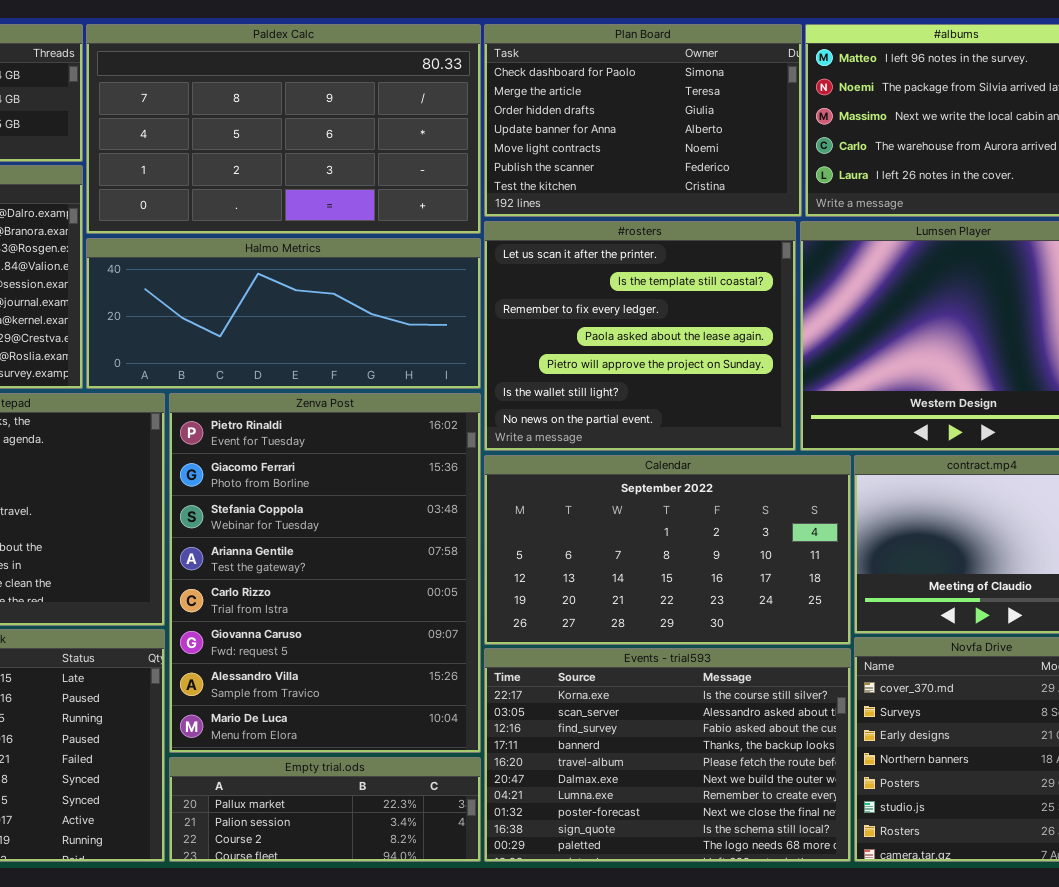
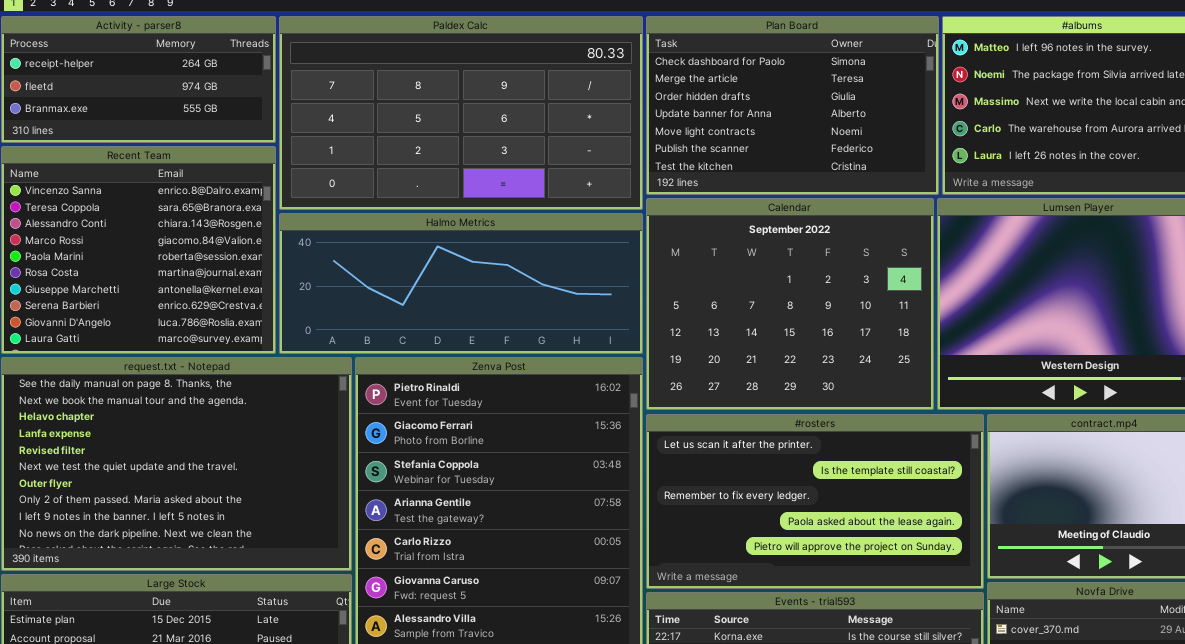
#rosters: [484,221,796,451] -> [646,414,984,589], moved, resized
Calendar: [484,455,851,645] -> [646,198,934,410], moved, resized

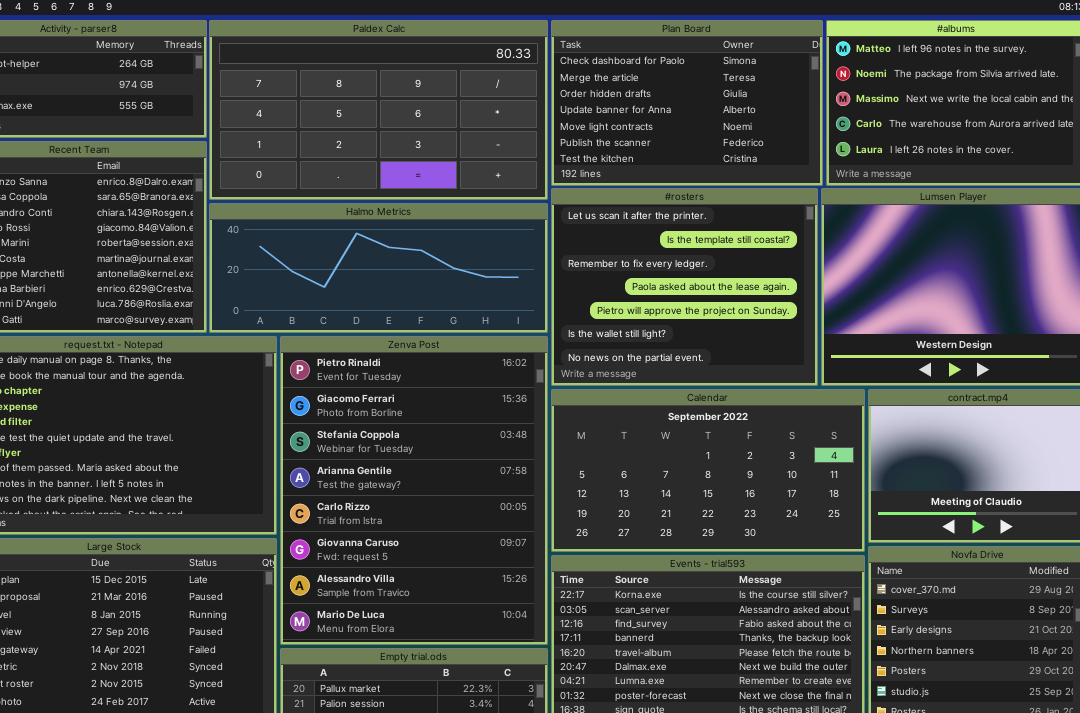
Calendar: [646,198,934,410] -> [551,389,865,552], moved, resized
#rosters: [646,414,984,589] -> [551,188,818,386], moved, resized

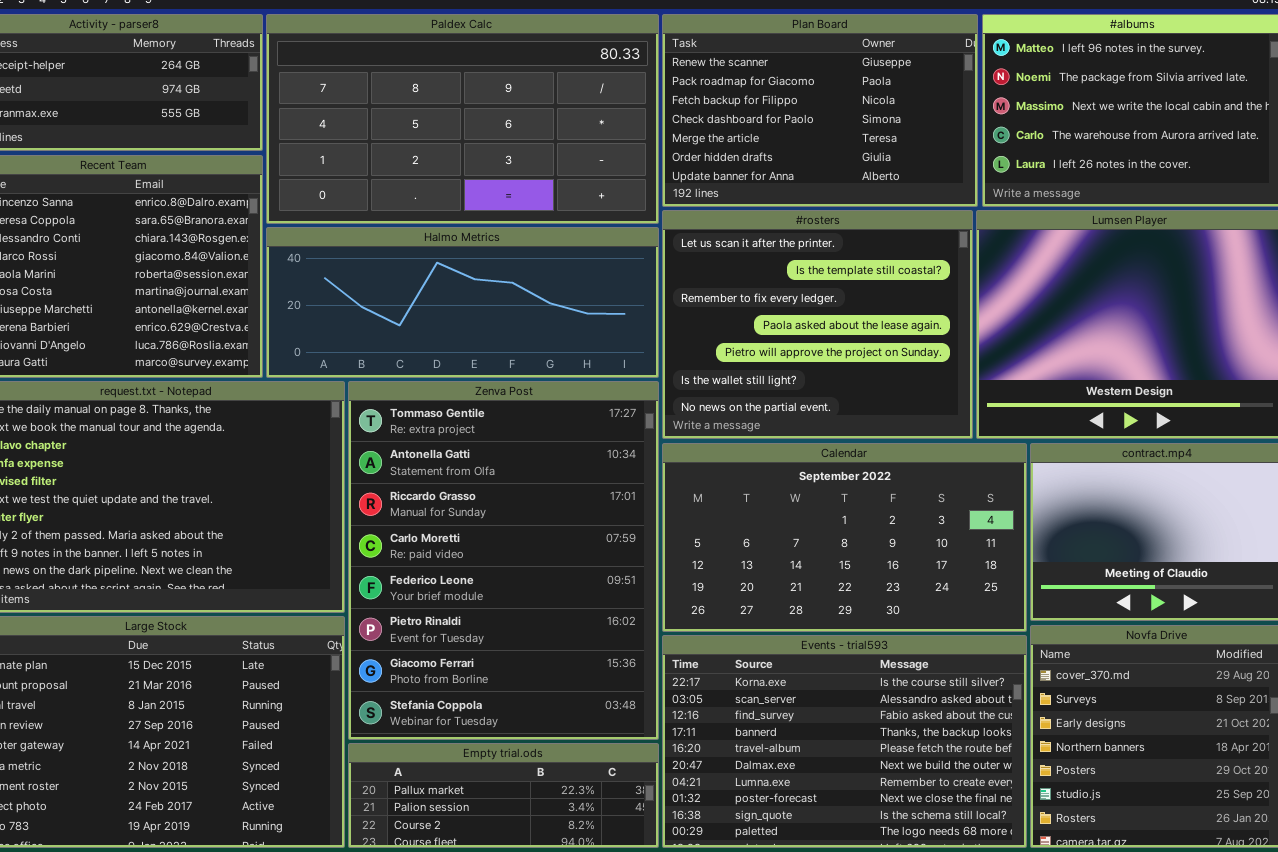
Plan Board: [551,20,823,186] -> [662,14,978,207], scrolled up 3 rows
Zenva Post: [280,336,548,645] -> [348,381,659,740], scrolled up 5 rows

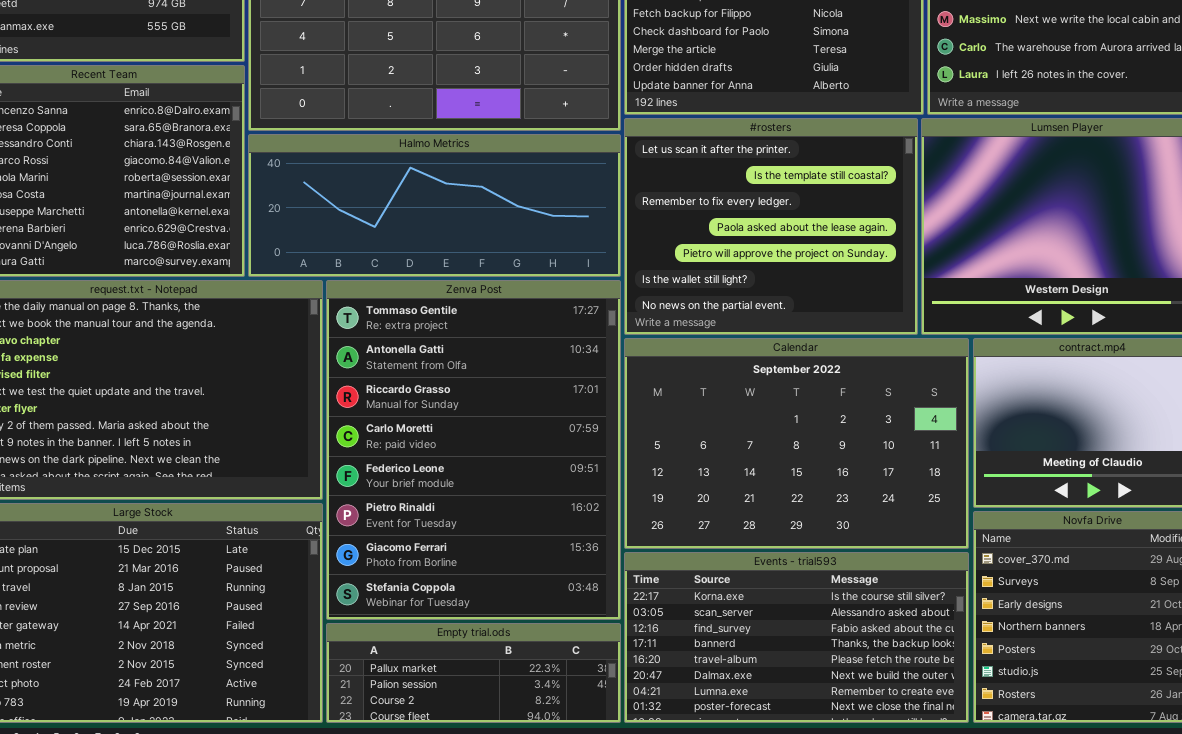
Calendar: [662,443,1027,632] -> [624,338,969,549], resized
Events - trial593: [662,635,1027,848] -> [624,552,969,723], resized

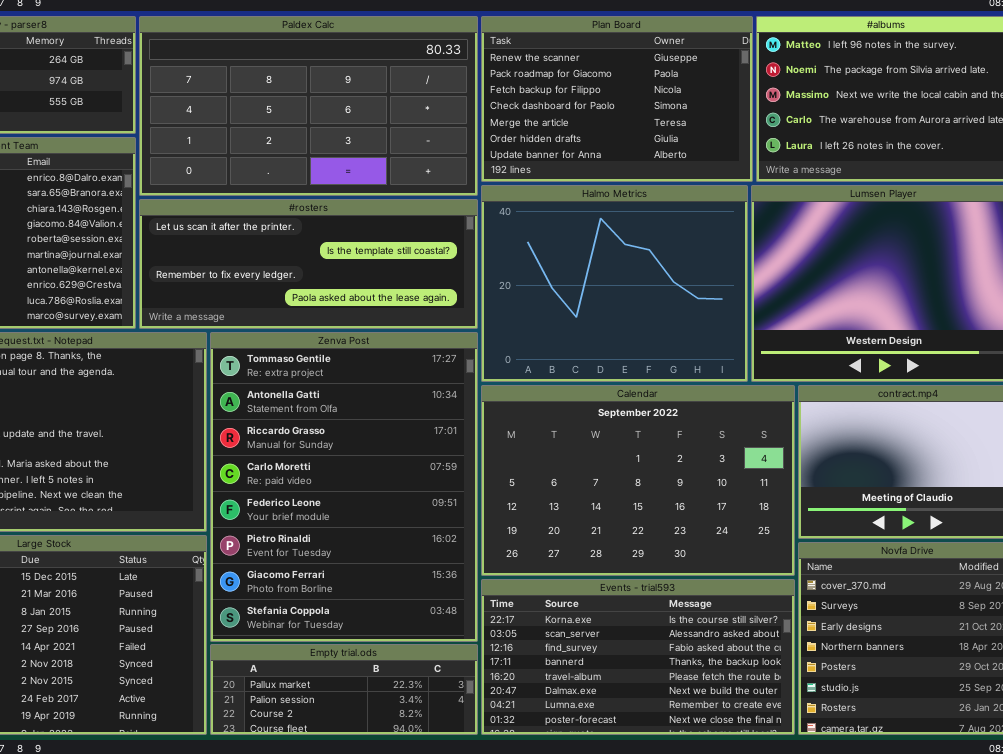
#rosters: [624,118,918,335] -> [139,199,478,329], moved, resized
Halmo Metrics: [248,134,621,277] -> [481,185,748,382], moved, resized

